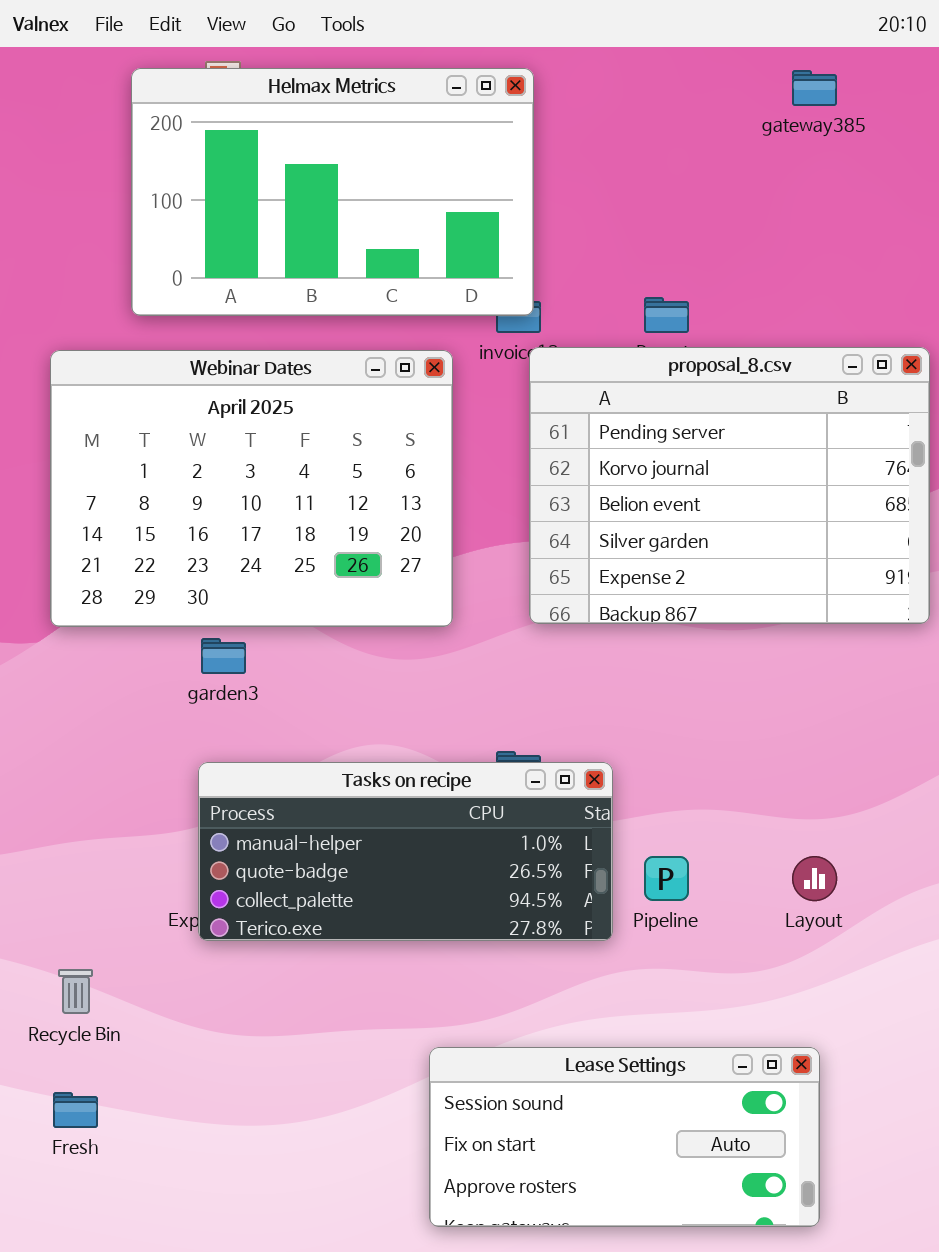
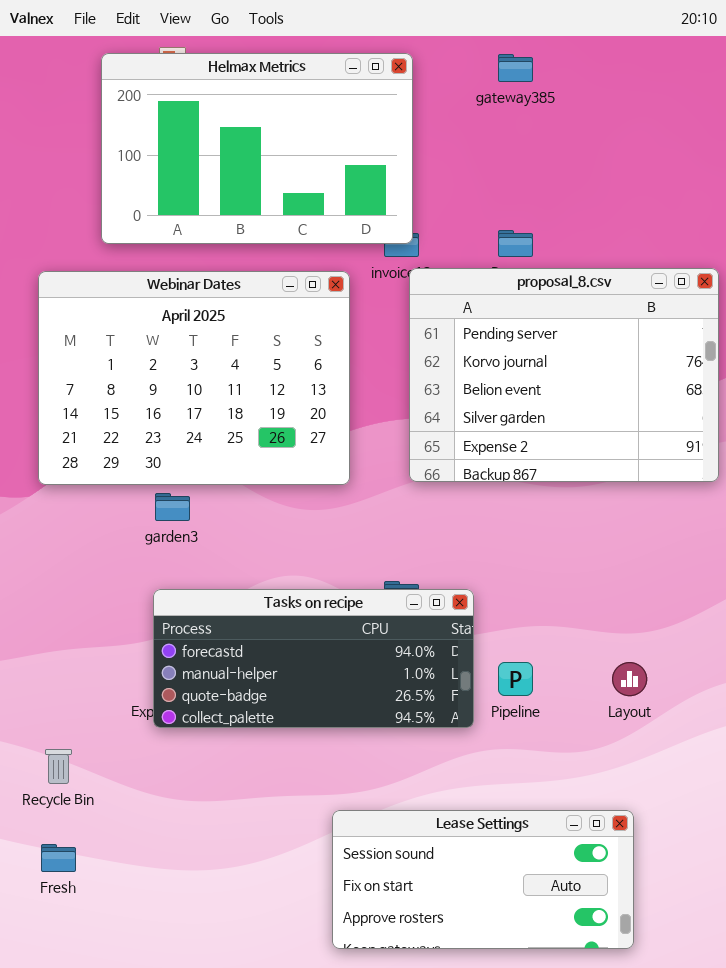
gateway385: [792,70,837,106] -> [498,54,533,82], moved
Tasks on recipe: [198,762,613,941] -> [153,589,474,728], scrolled up 1 row

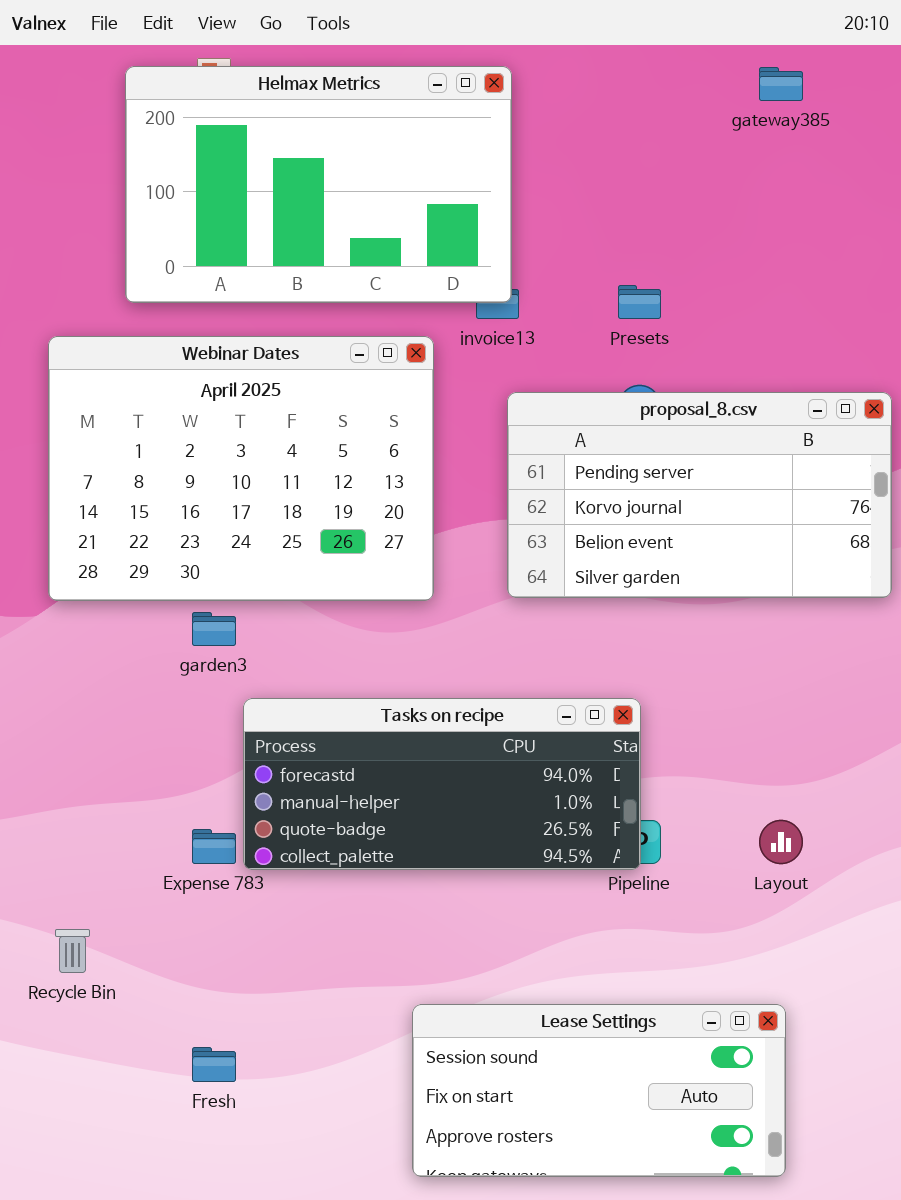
gateway385: [498,54,533,82] -> [759,67,803,101], moved
proposal_8.csv: [409,268,719,482] -> [507,392,892,598], resized
Tasks on recipe: [153,589,474,728] -> [243,698,641,870], moved
Fresh: [41,844,76,872] -> [192,1047,236,1082], moved

